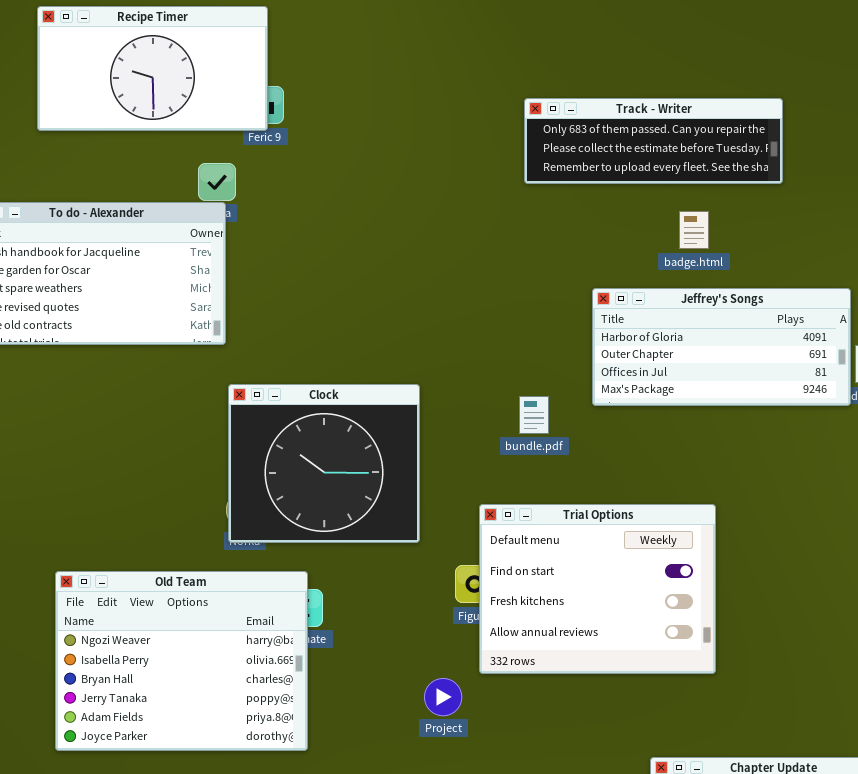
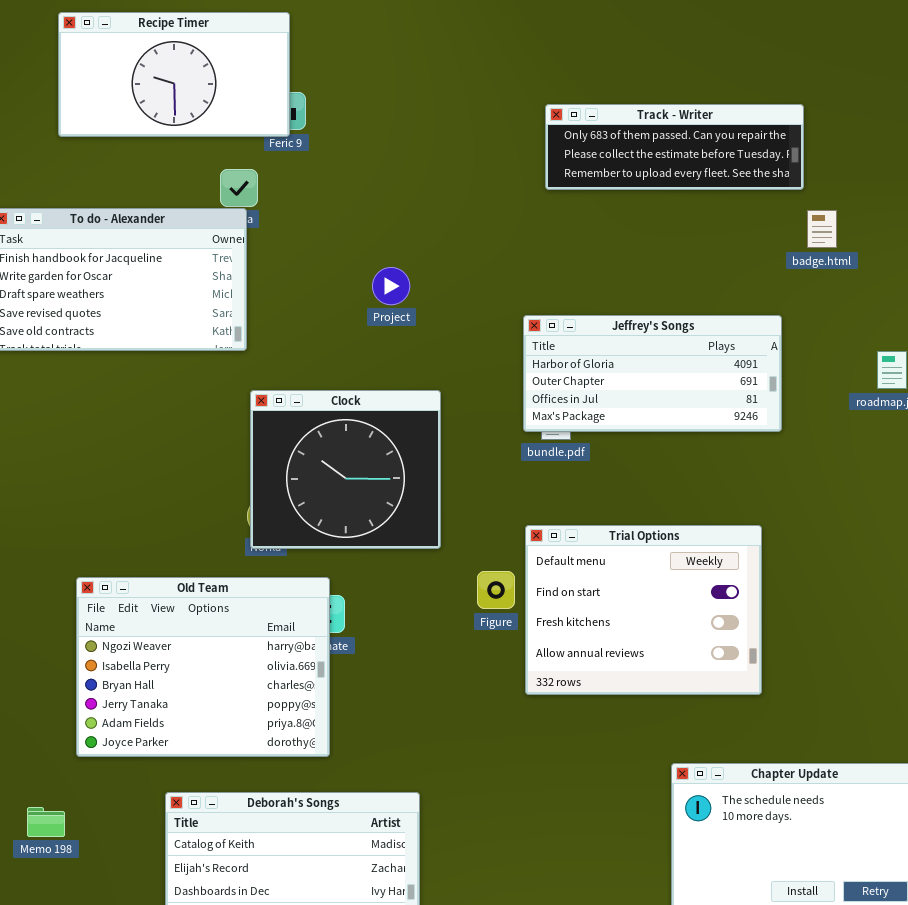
badge.html: [679,211,709,249] -> [807,210,837,248], moved
Jeffrey's Songs: [592,288,851,406] -> [523,315,782,432], moved
Trial Options: [479,504,716,674] -> [525,525,762,695], moved
Project: [424,678,462,716] -> [372,267,410,305], moved

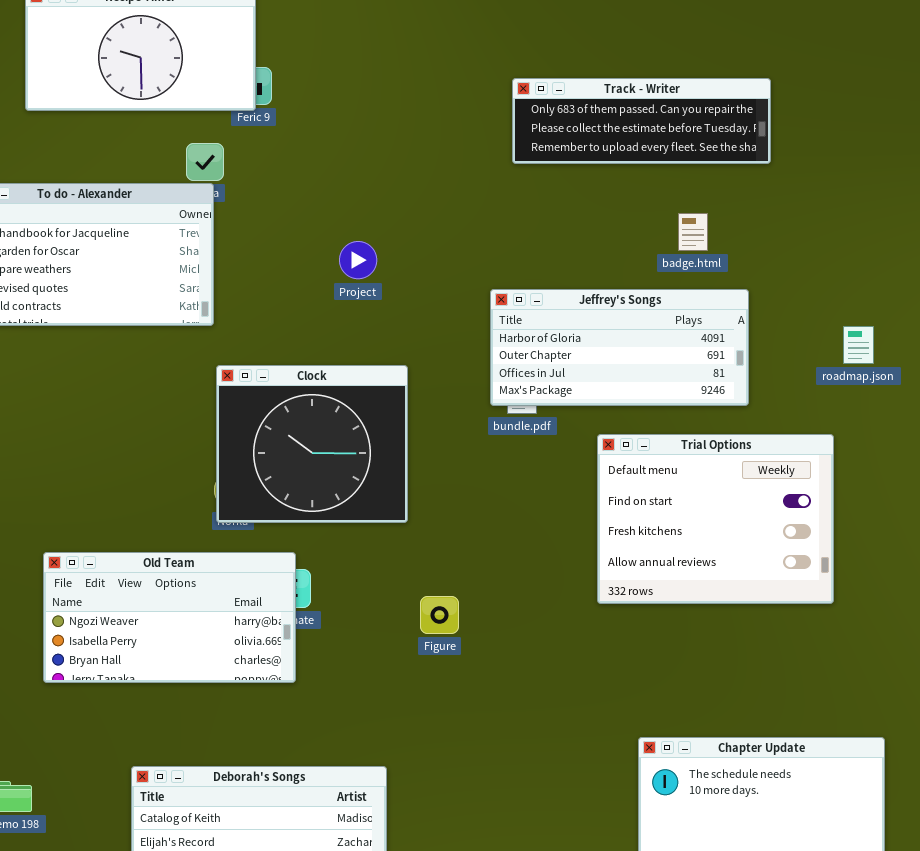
badge.html: [807,210,837,248] -> [678,213,708,251], moved
Trial Options: [525,525,762,695] -> [597,434,834,604], moved
Figure: [477,571,515,609] -> [420,596,459,634], moved
Old Team: [76,577,330,757] -> [43,552,296,683], resized

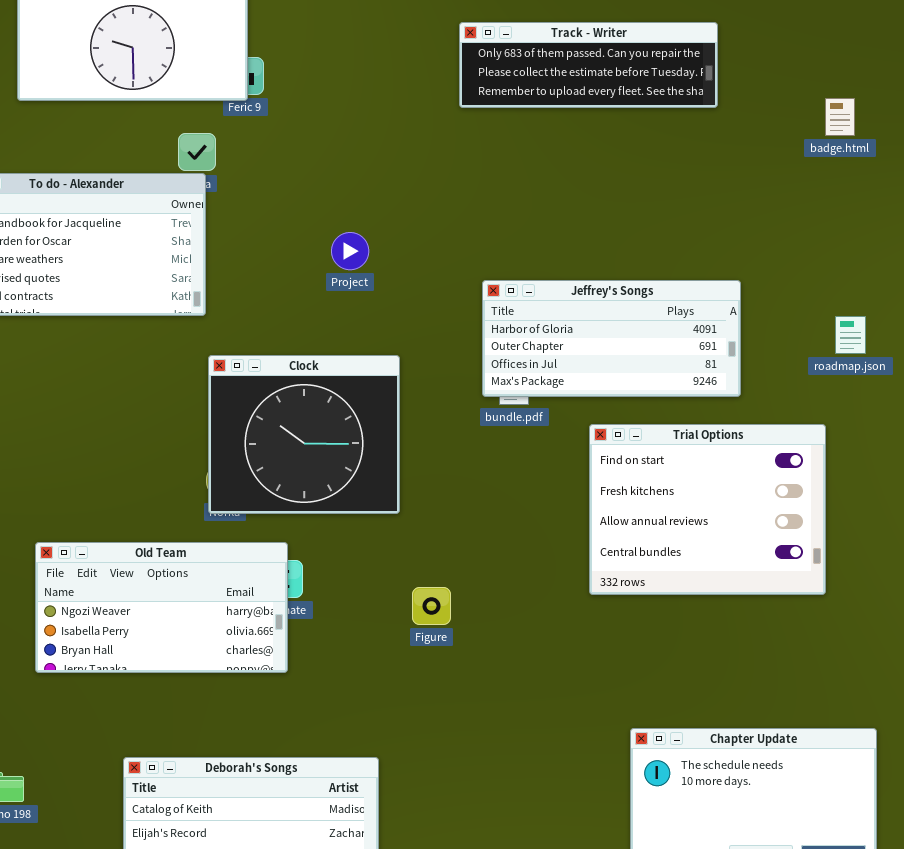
Track - Writer: [512,78,771,164] -> [459,22,718,108], moved
badge.html: [678,213,708,251] -> [825,98,855,136], moved
Trial Options: [597,434,834,604] -> [589,424,826,595], scrolled down 1 row

